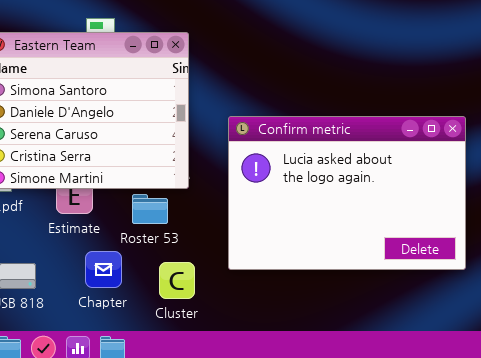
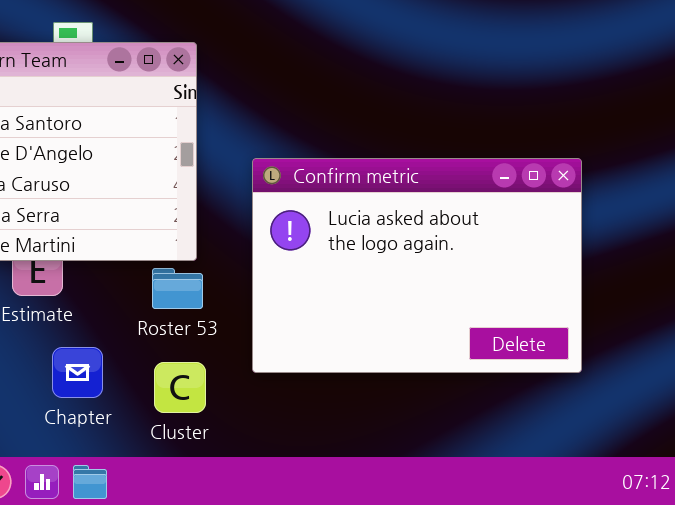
Roster 53: [132,194,168,224] -> [152,268,203,309], moved

